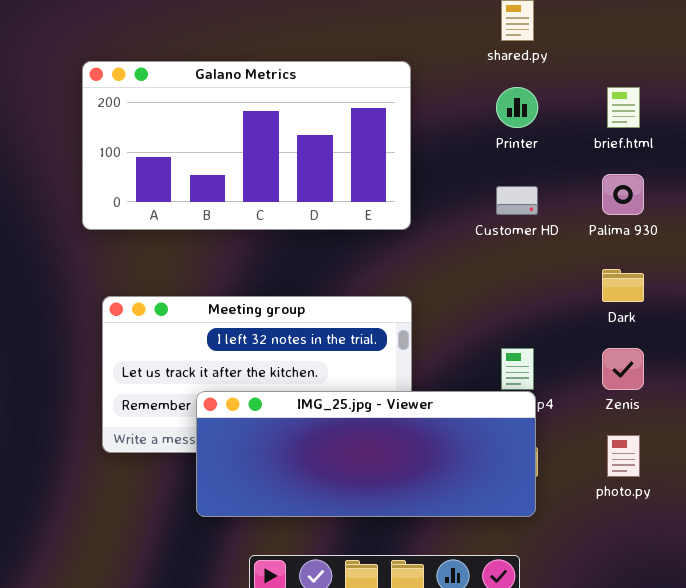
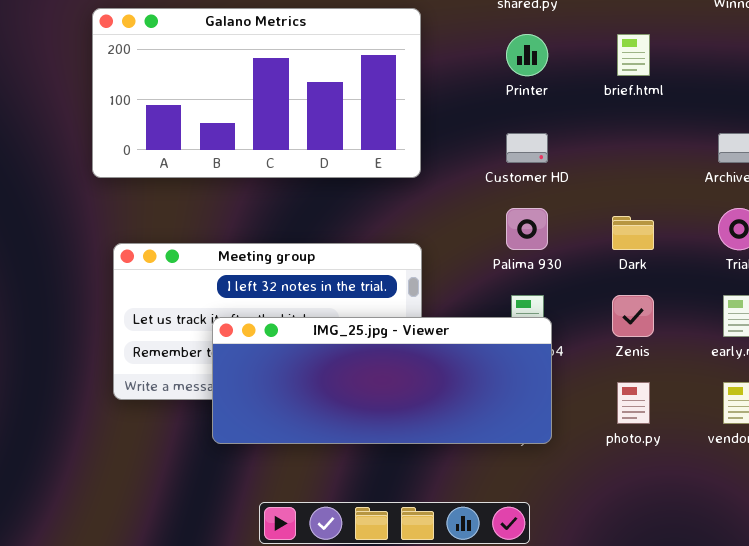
Palima 930: [602,174,644,215] -> [506,208,548,250], moved
IMG_25.jpg - Viewer: [196,391,536,517] -> [212,317,552,444], moved

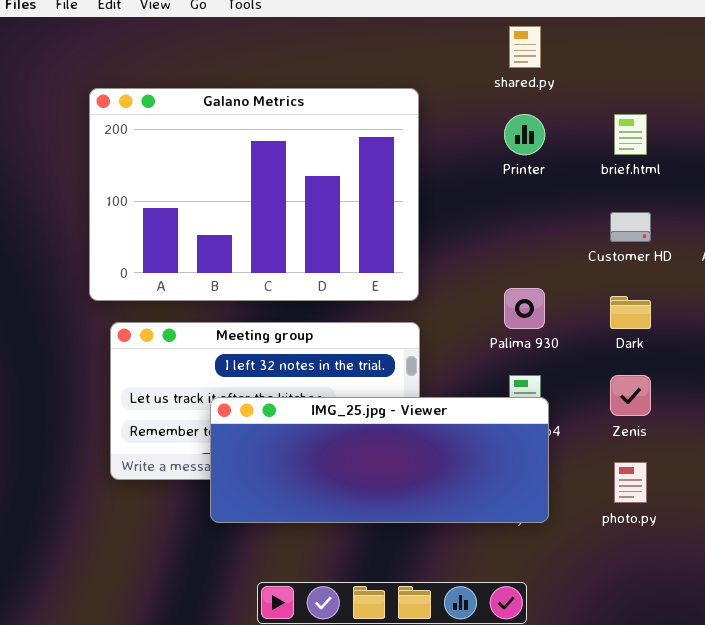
Galano Metrics: [92,8,421,178] -> [89,88,419,301], resized
Customer HD: [506,133,548,163] -> [610,212,651,242], moved

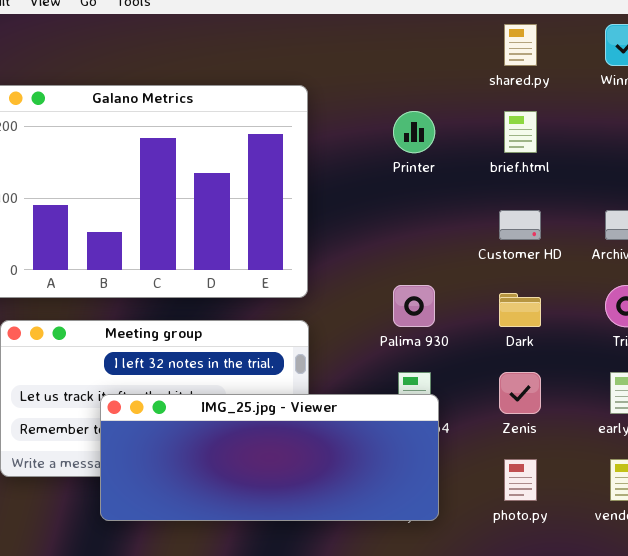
shared.py: [509,26,541,68] -> [504,24,537,66], moved

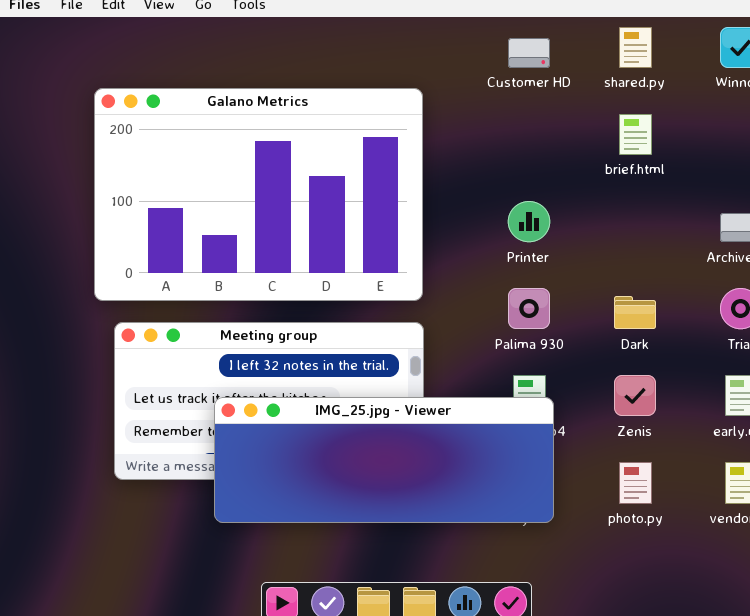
Printer: [393,111,435,153] -> [508,201,550,242], moved
Customer HD: [499,210,541,240] -> [508,38,550,68], moved

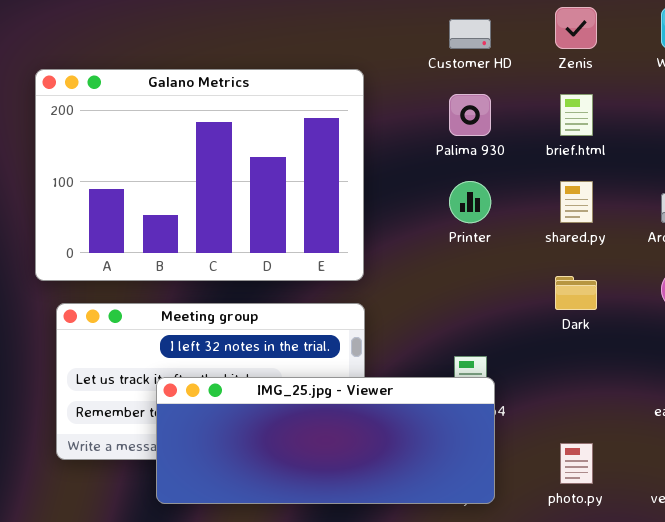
shared.py: [619,27,652,68] -> [560,181,593,223], moved
Palima 930: [508,288,550,329] -> [449,94,491,136], moved
Zenis: [614,375,656,416] -> [555,7,597,49], moved

